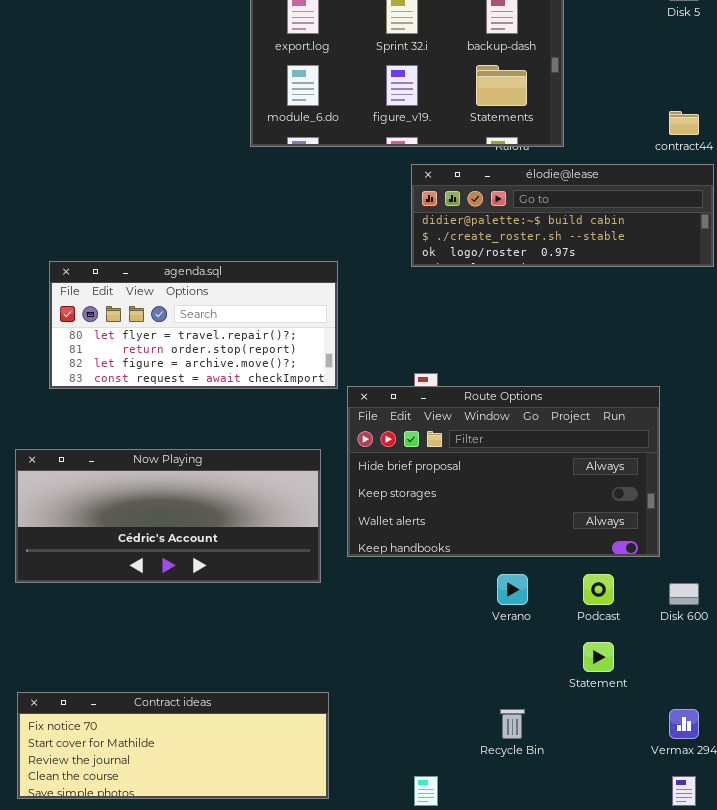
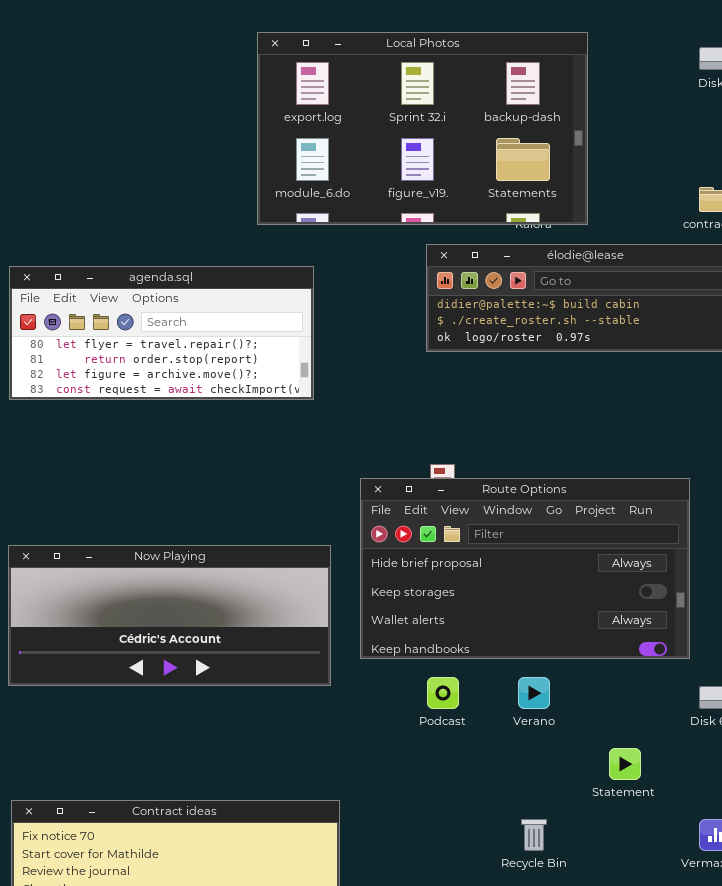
agenda.sql: [49,261,338,389] -> [9,266,314,400], moved
Podcast: [583,574,614,605] -> [427,677,459,709], moved

